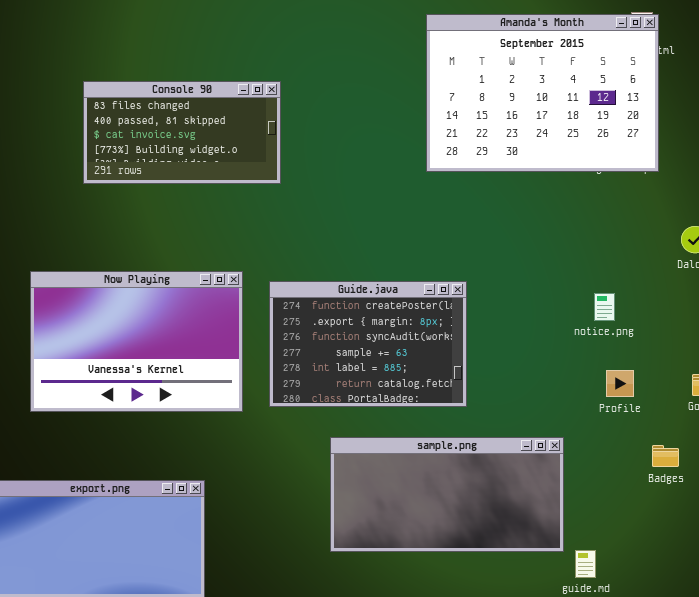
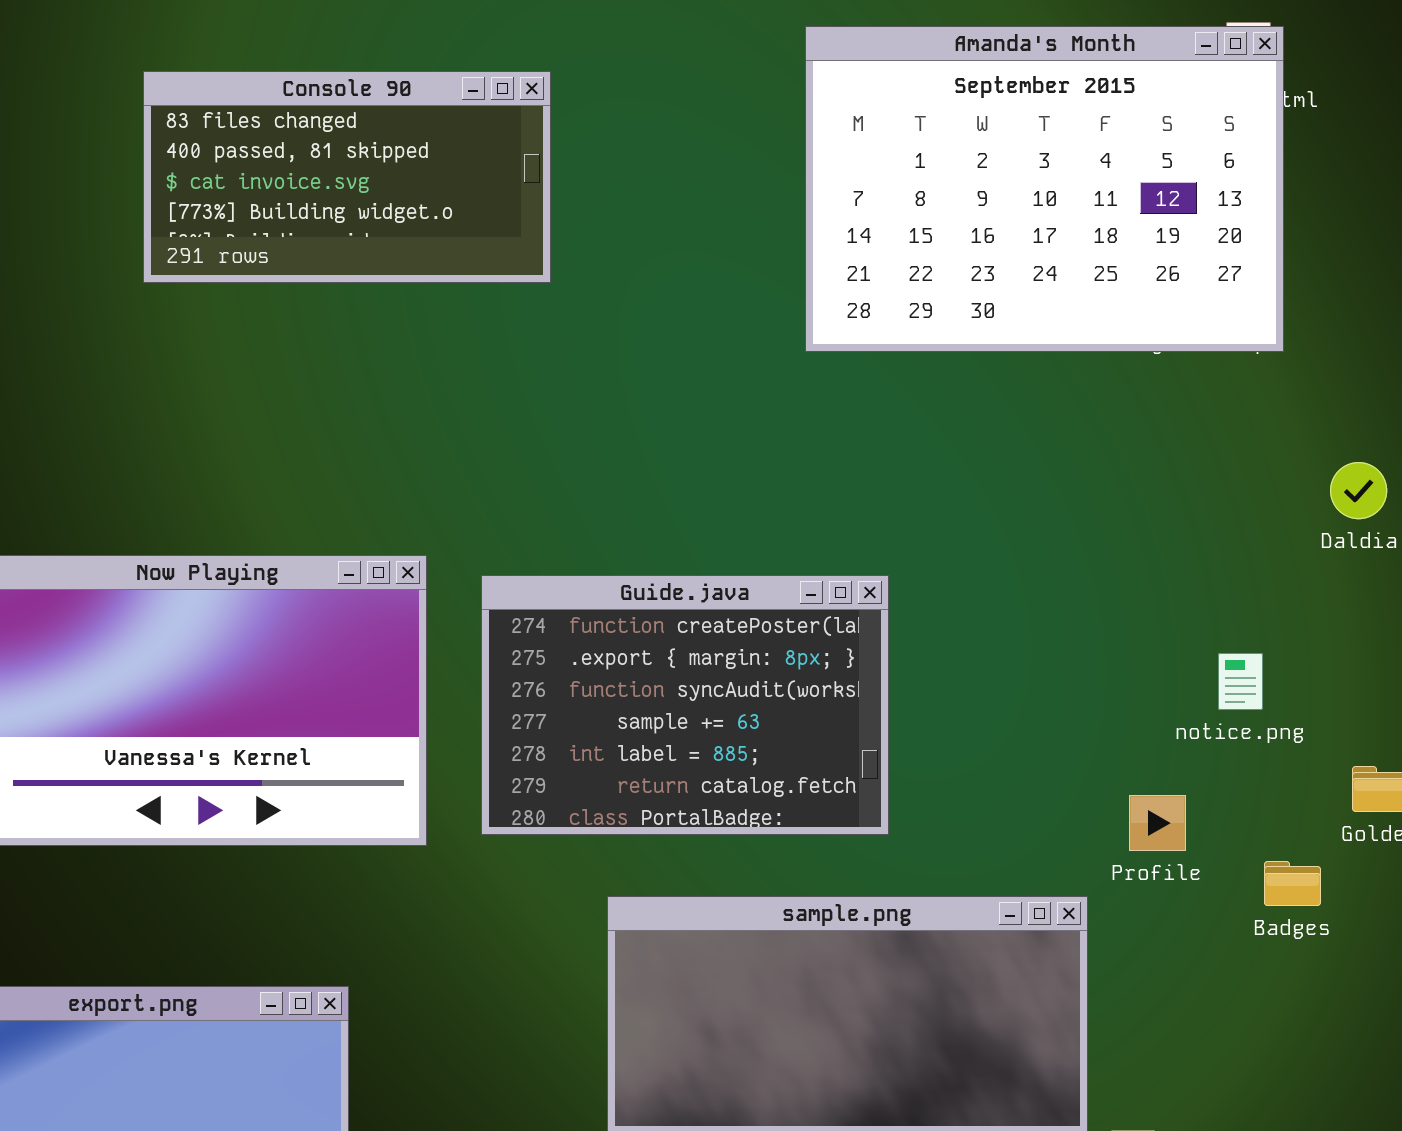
Console 90: [83,81,281,184] -> [143,71,551,283], moved
notice.png: [594,293,615,321] -> [1218,653,1263,710], moved
Profile: [606,370,634,397] -> [1129,795,1186,851], moved
Badges: [652,445,679,467] -> [1264,861,1321,906], moved

